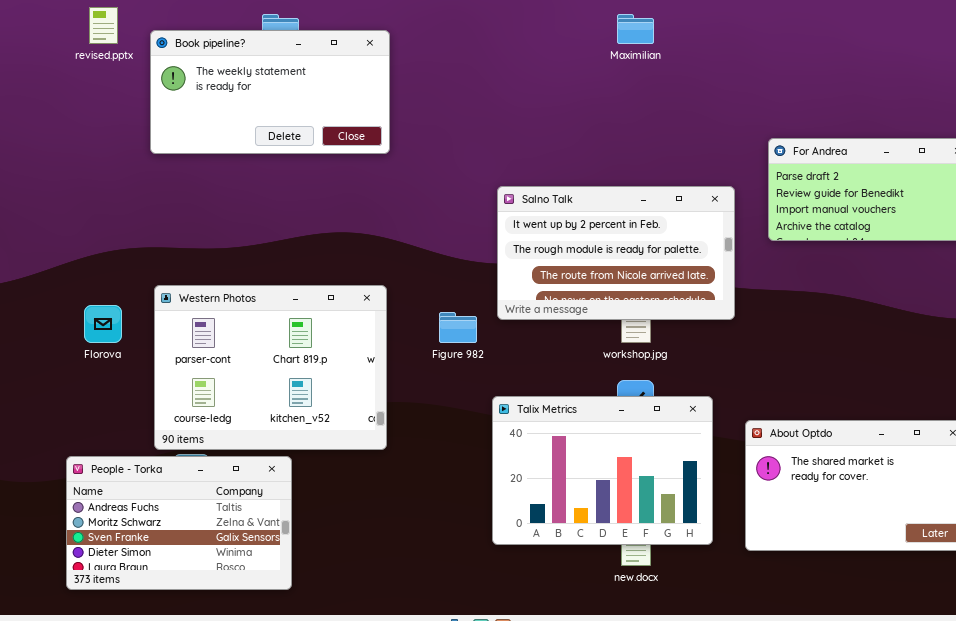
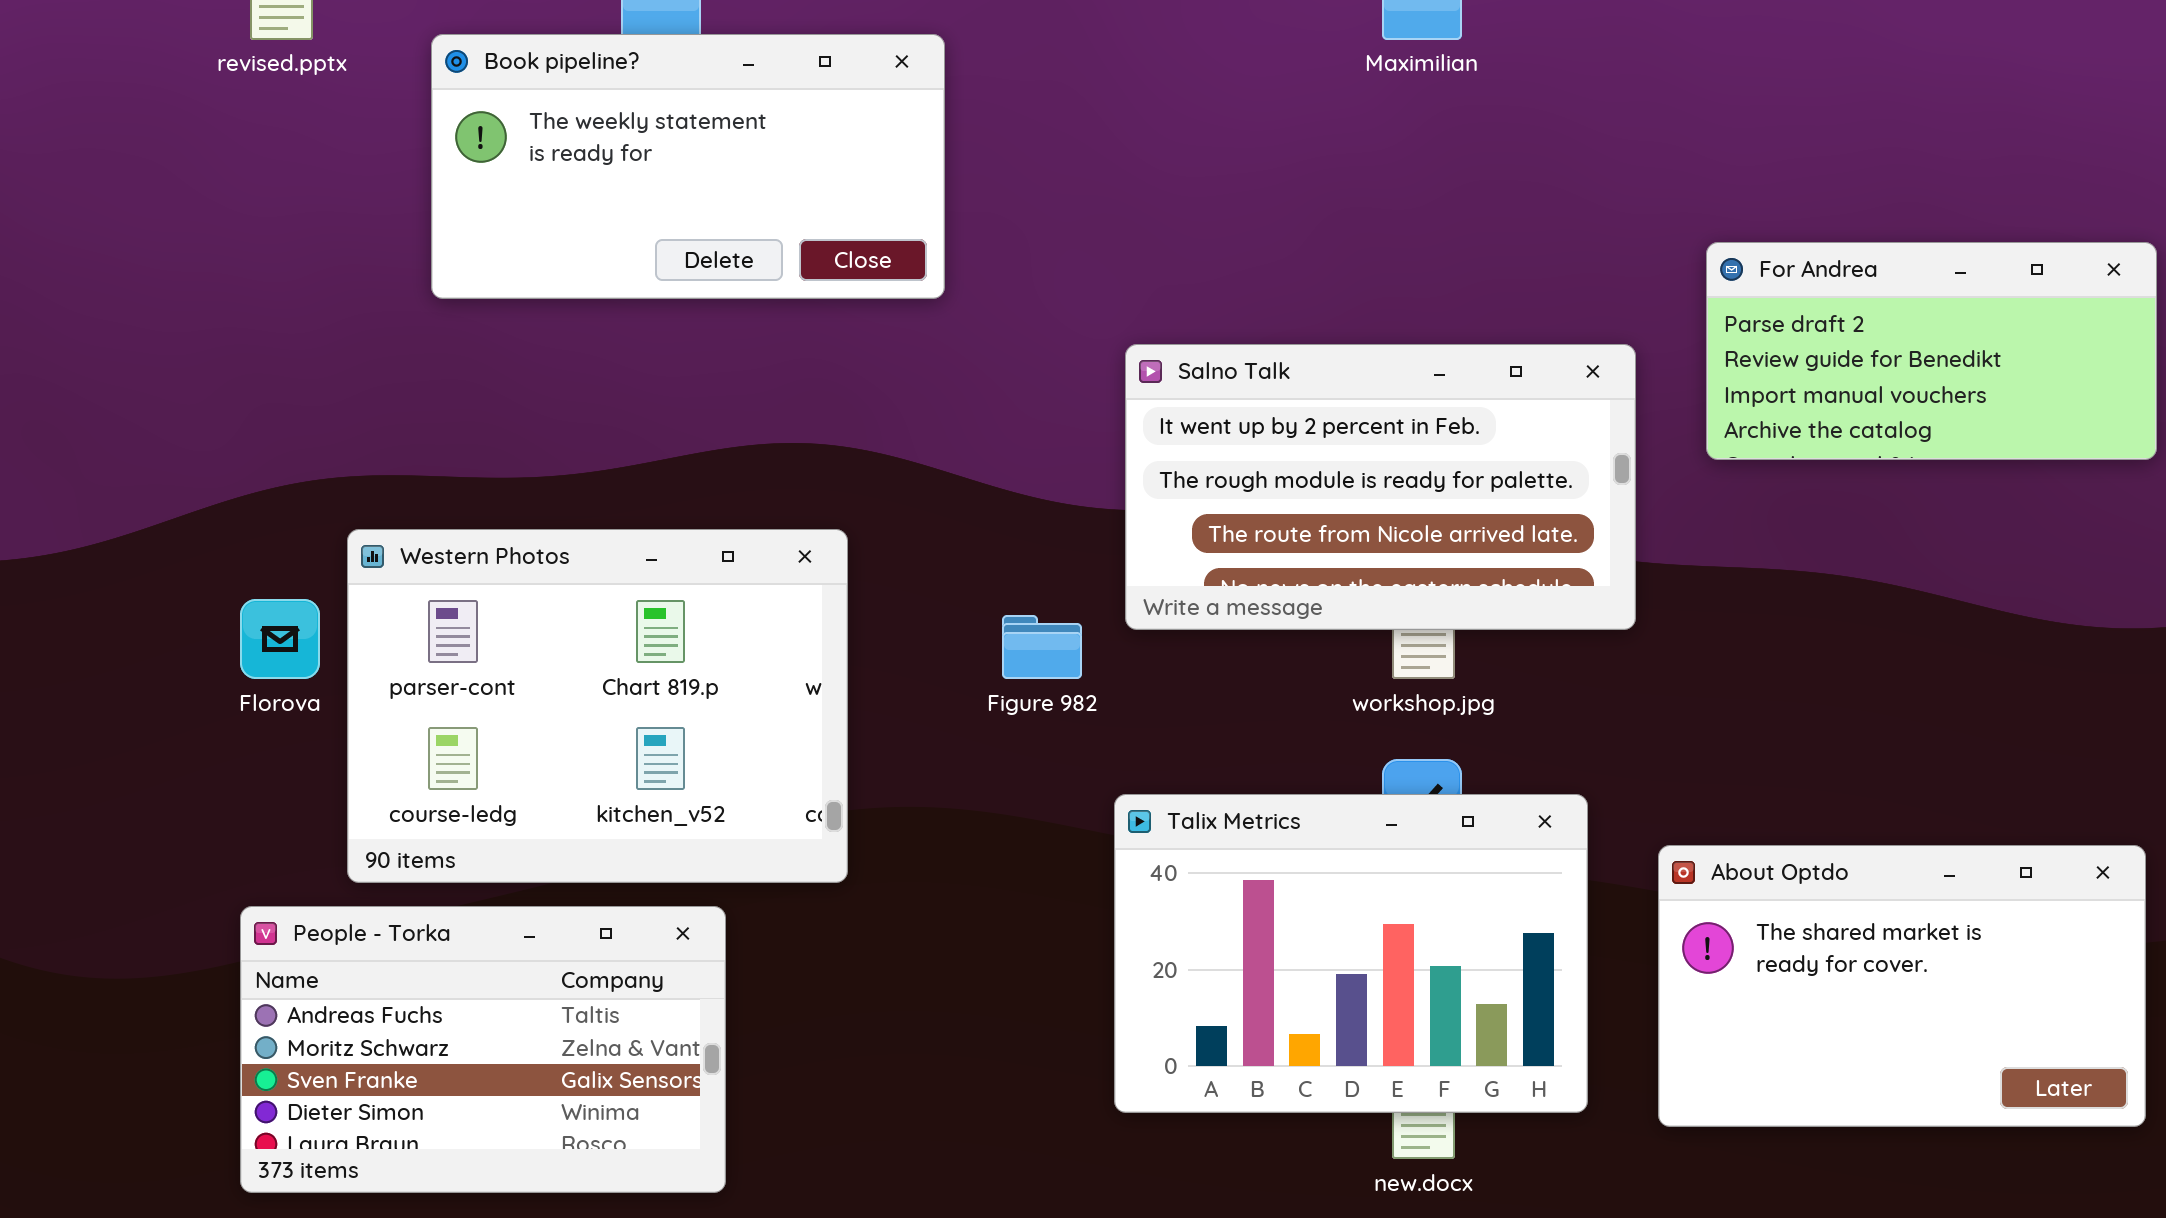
Book pipeline?: [150,30,390,154] -> [431,34,945,299], moved
Western Photos: [154,285,387,450] -> [347,529,848,883], moved
People - Torka: [66,456,292,590] -> [240,906,726,1193], moved

